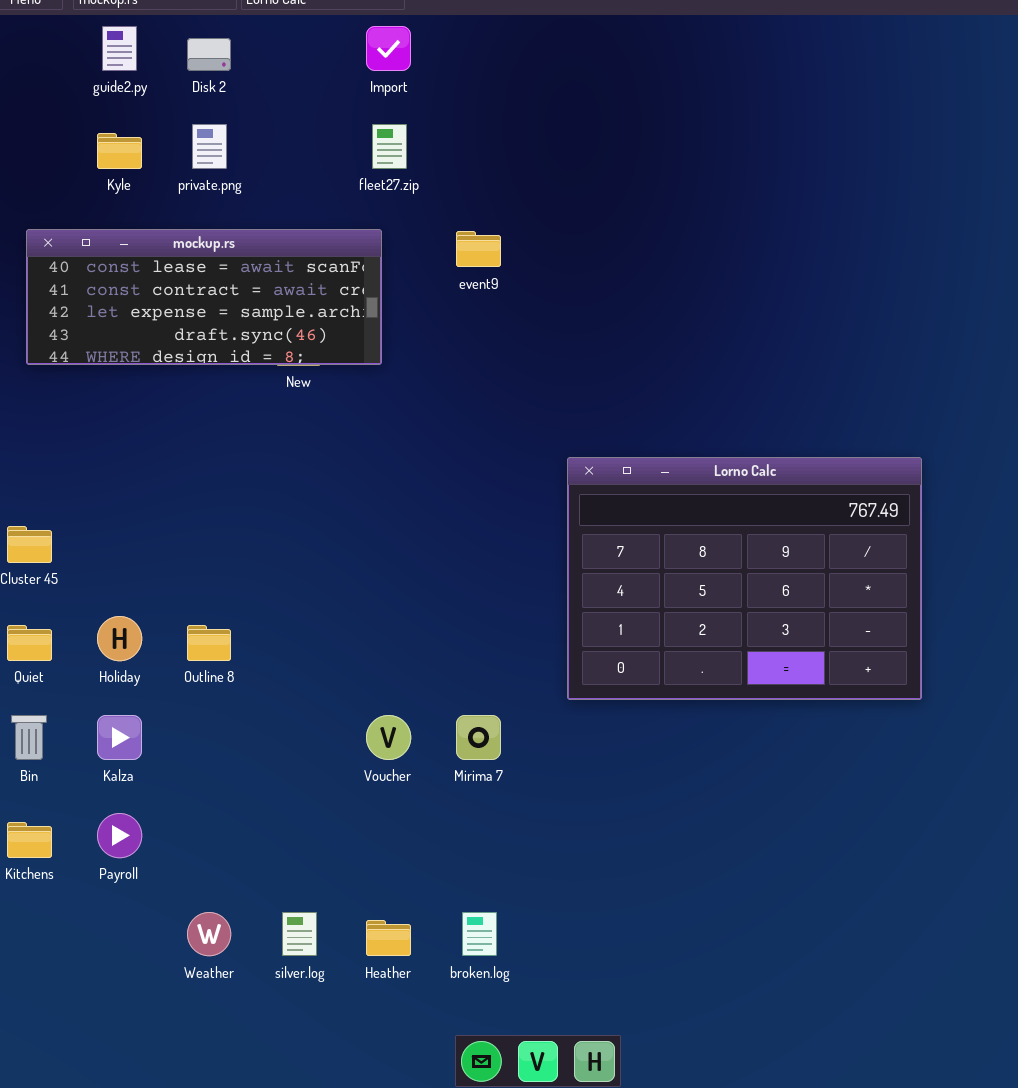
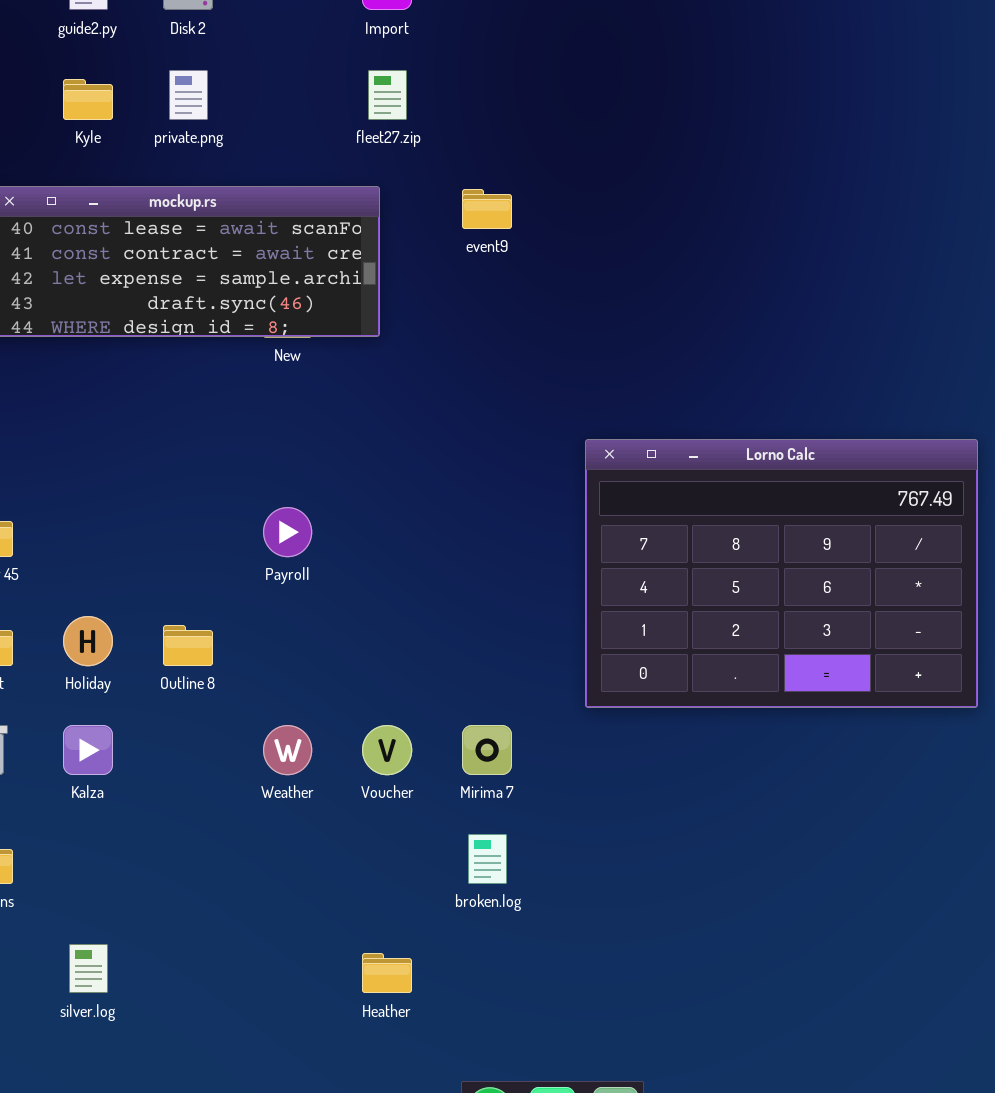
Payroll: [97,813,142,858] -> [263,507,312,557], moved
Weather: [187,912,231,956] -> [263,725,312,775], moved
silver.log: [282,912,317,956] -> [69,944,108,993], moved
broken.log: [462,912,497,956] -> [468,834,507,884], moved

